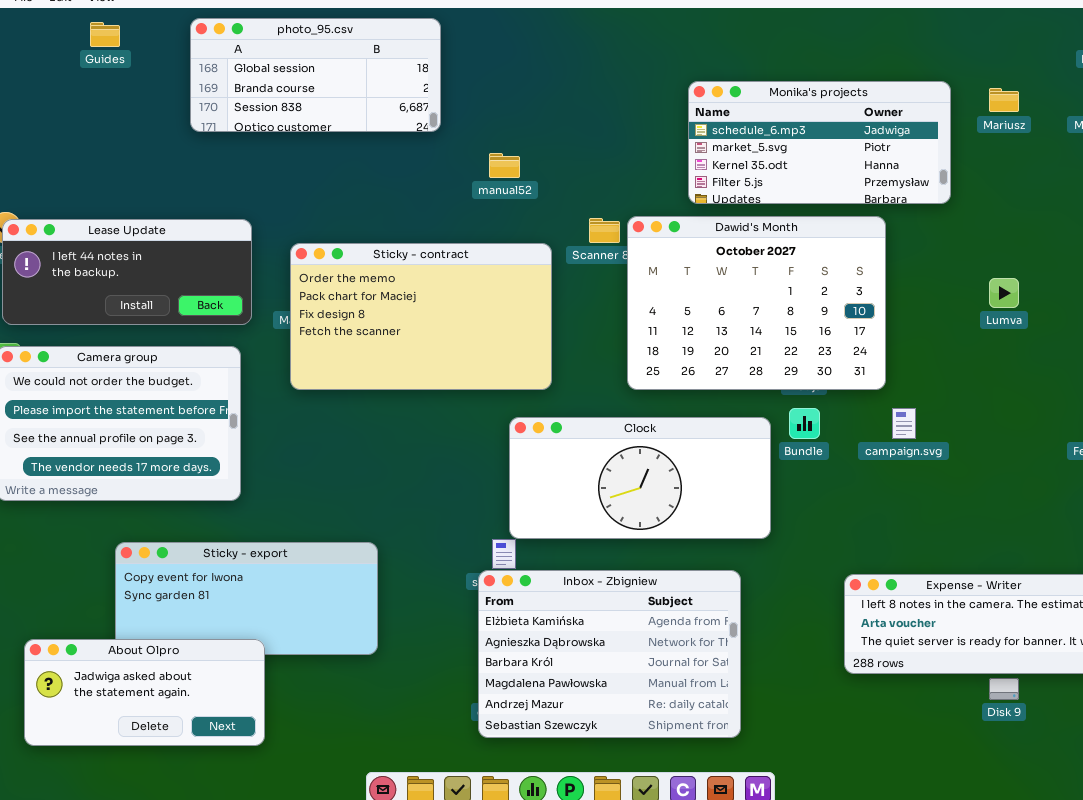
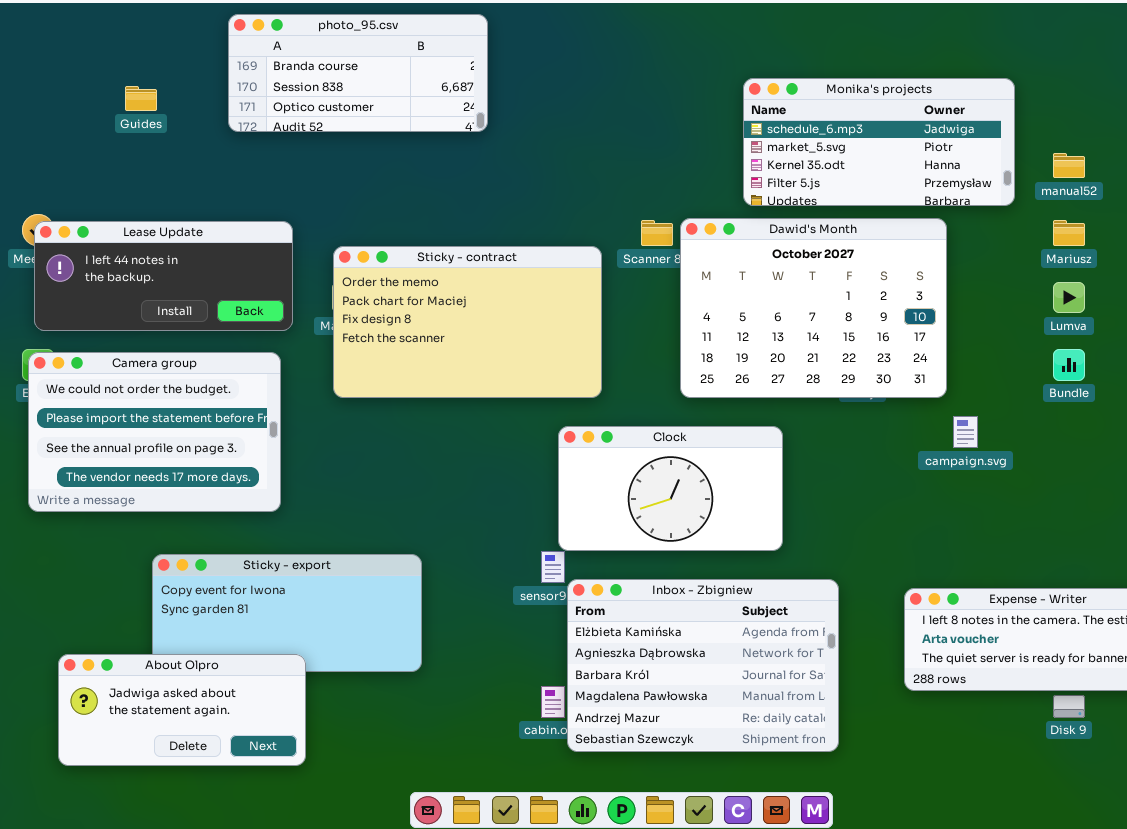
photo_95.csv: [190,18,441,132] -> [228,14,488,132], scrolled down 1 row
Guides: [90,22,120,47] -> [125,86,157,111], moved
Mariusz: [989,88,1019,112] -> [1053,220,1085,246], moved
manual52: [489,153,520,178] -> [1053,153,1085,178], moved
Bundle: [789,408,820,439] -> [1053,349,1085,381], moved
Clock: [509,417,771,539] -> [558,426,783,551], resized
Inbox - Zbigniew: [478,570,741,738] -> [567,579,839,752], moved

